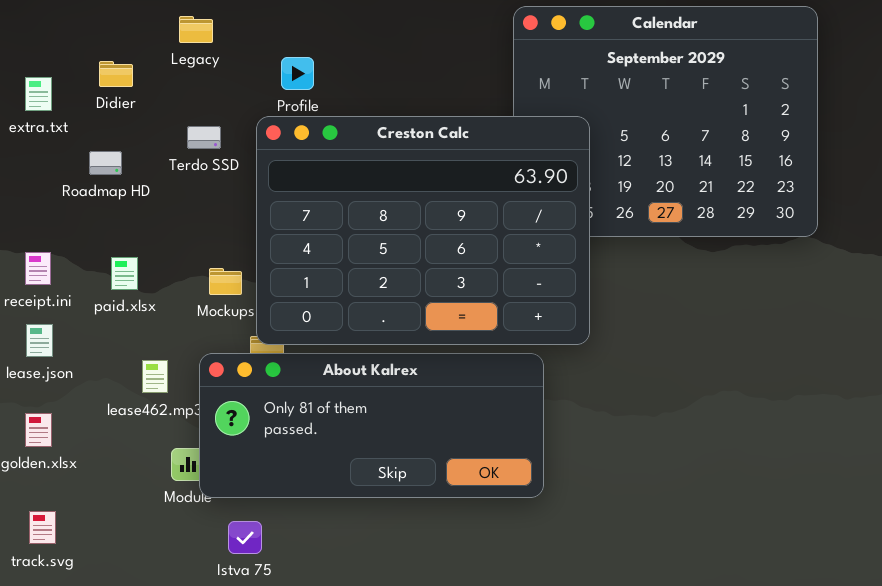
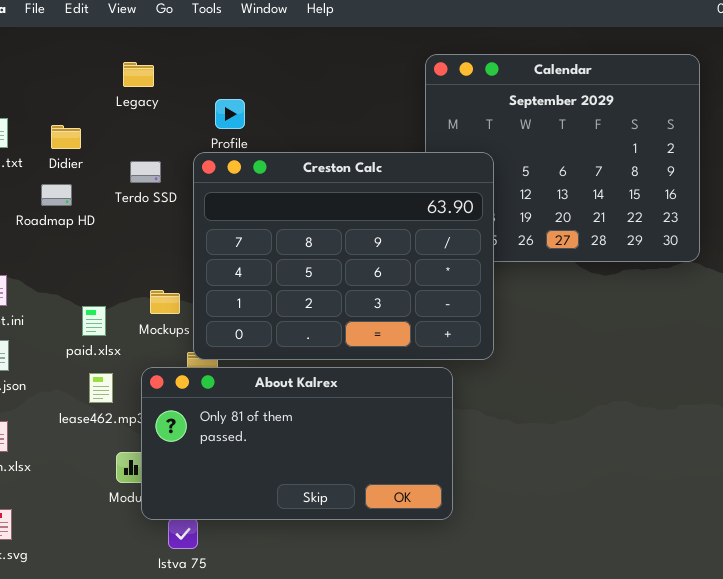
Didier: [99,61,133,87] -> [51,125,81,149], moved
paid.xlsx: [111,257,138,290] -> [82,306,106,336], moved
About Kalrex: [199,353,544,498] -> [141,367,453,520], resized

